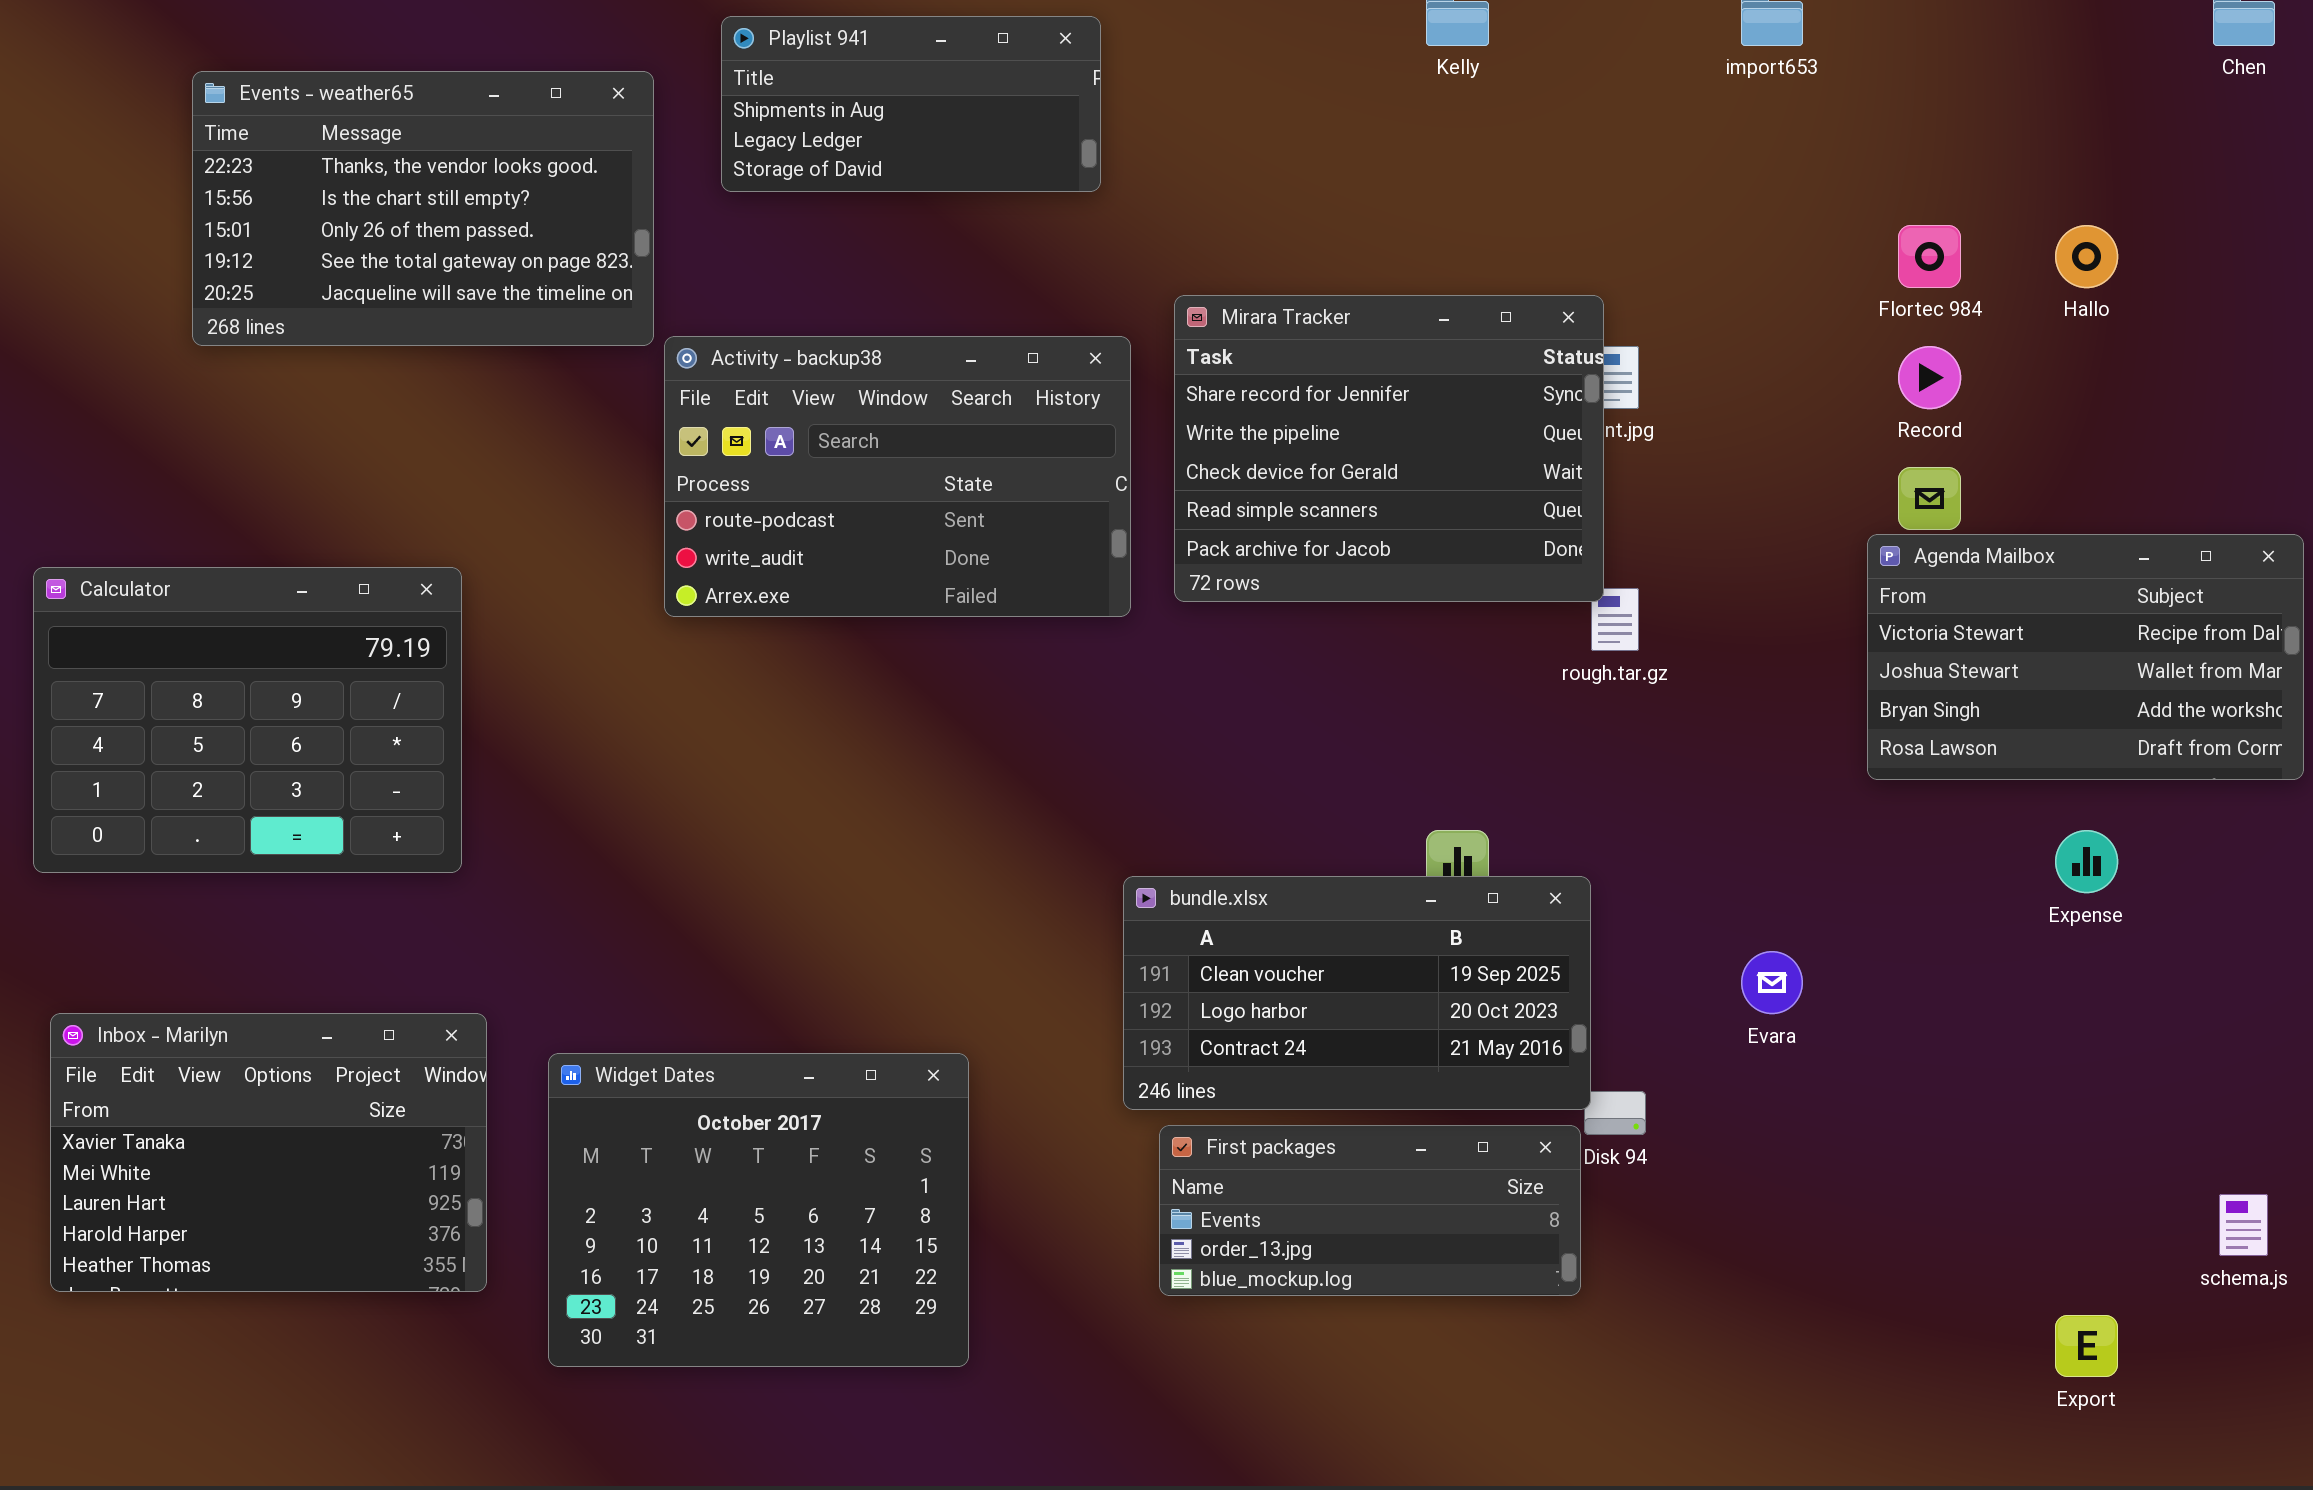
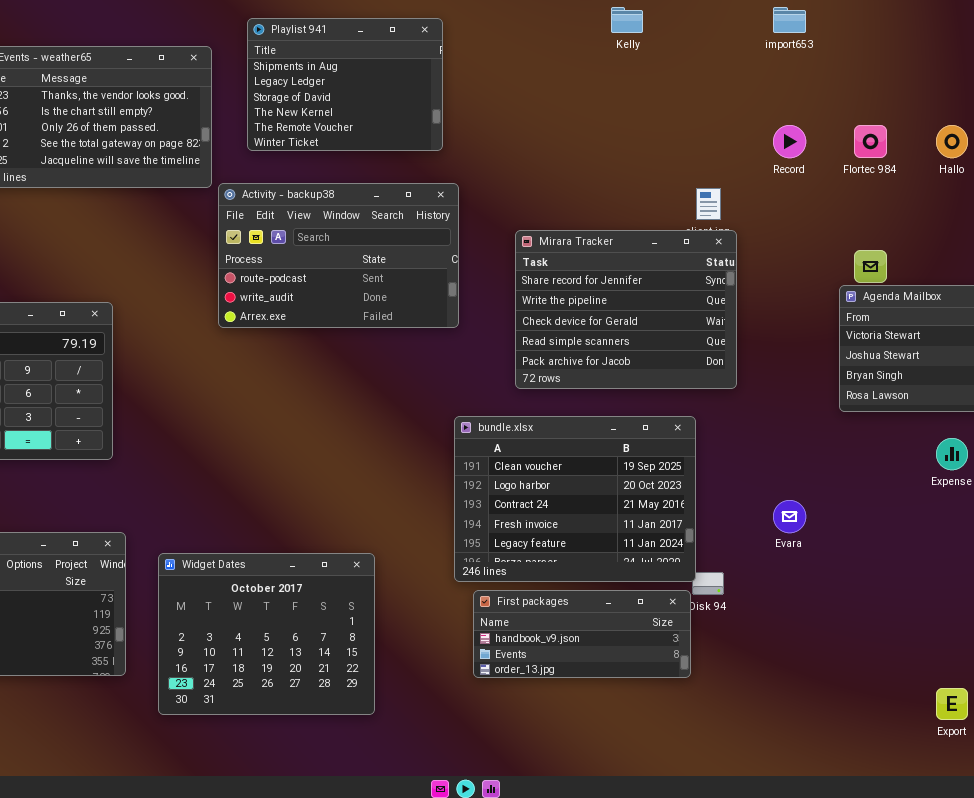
Playlist 941: [721,16,1101,192] -> [247,18,443,151], resized
Mirara Tracker: [1174,295,1604,602] -> [515,230,737,389], moved
Record: [1898,346,1961,409] -> [773,125,806,158], moved
bundle.xlsx: [1123,876,1591,1110] -> [454,416,696,582], resized
First packages: [1159,1125,1581,1296] -> [473,590,691,678], scrolled up 1 row

